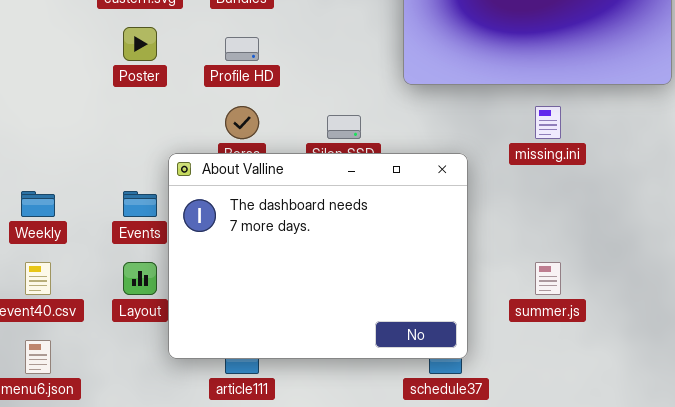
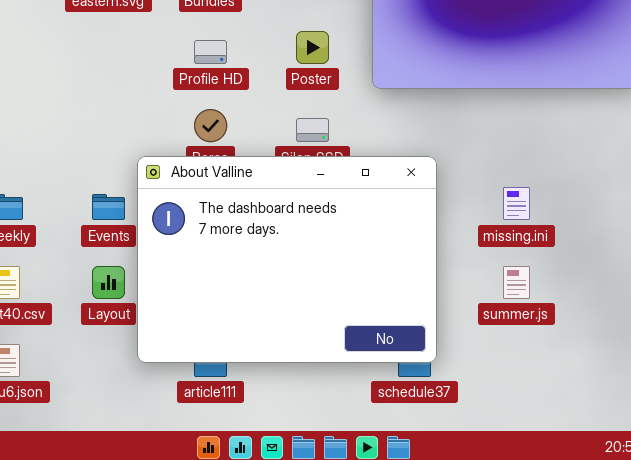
Poster: [123,27,157,61] -> [296,31,329,64], moved
missing.ini: [535,106,561,139] -> [503,187,530,220], moved

